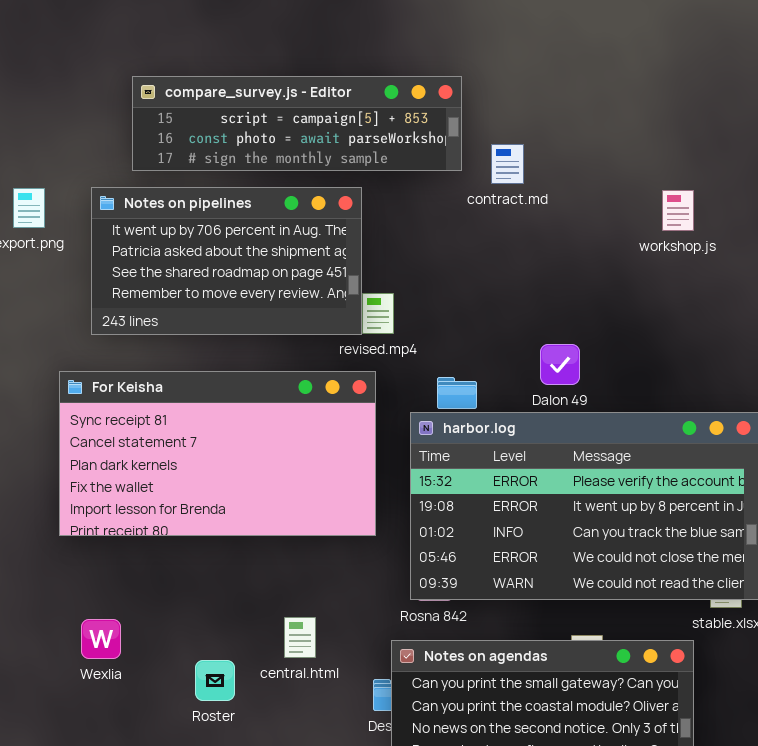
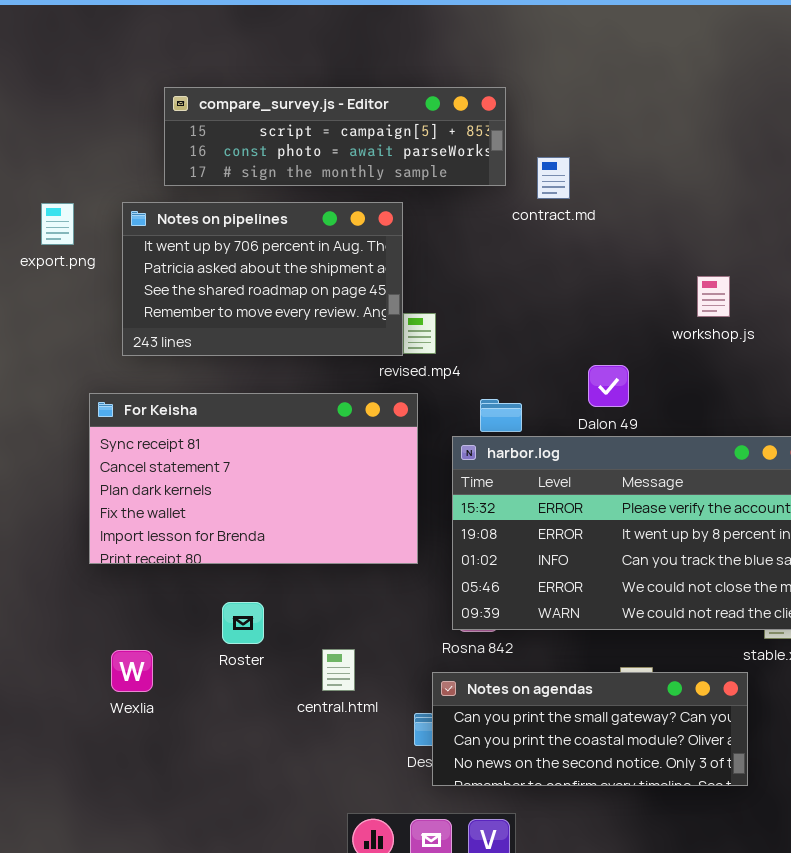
workshop.js: [662,190,694,231] -> [697,276,730,317], moved
Roster: [195,660,235,701] -> [222,602,264,644], moved

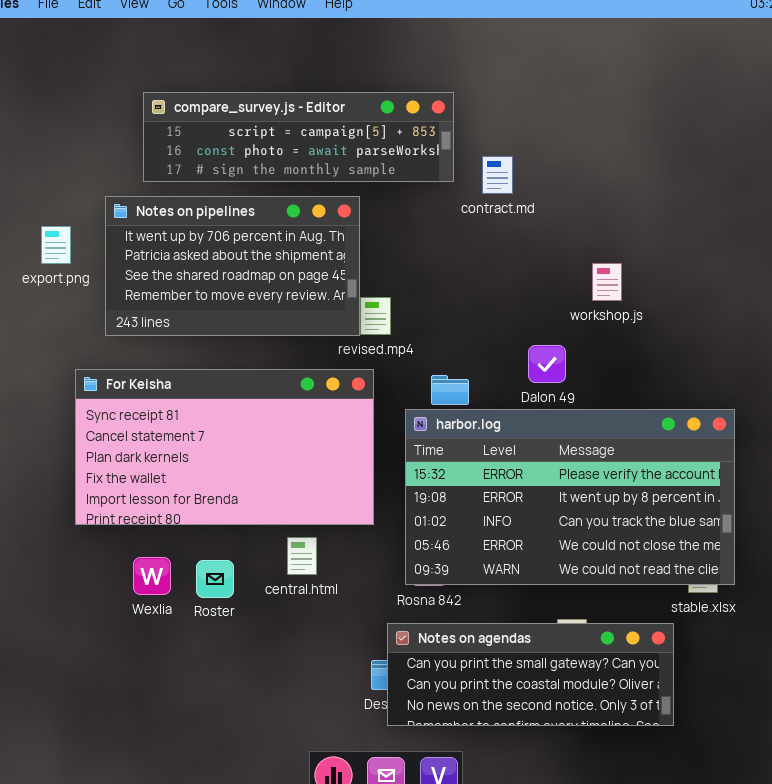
export.png: [41,203,74,245] -> [41,226,71,264], moved
workshop.js: [697,276,730,317] -> [592,263,622,301], moved
central.html: [322,649,355,691] -> [287,537,317,575], moved
Wexlia: [111,650,153,692] -> [133,557,171,595], moved

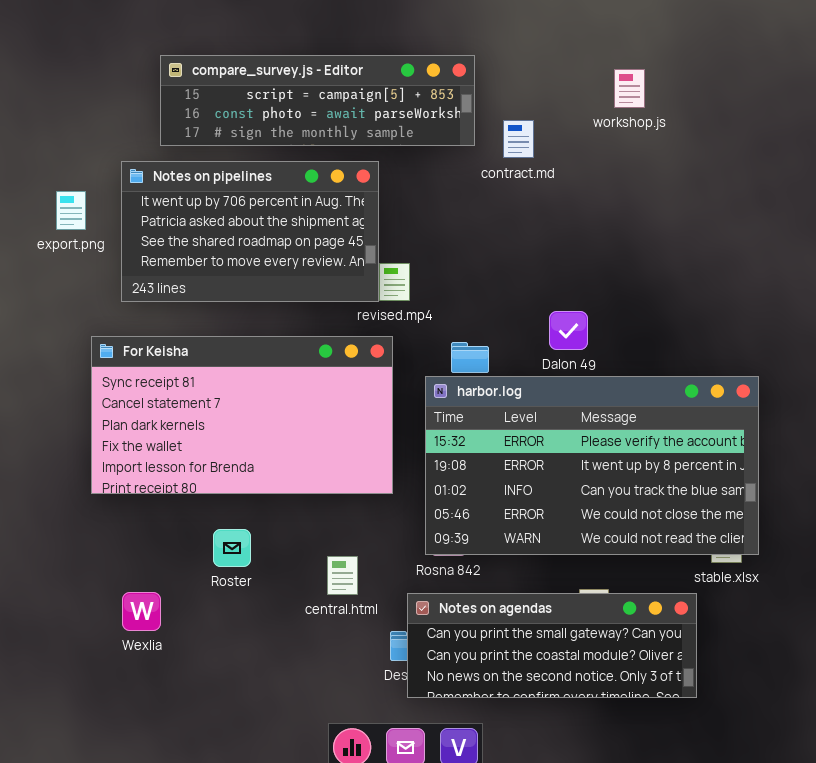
workshop.js: [592,263,622,301] -> [614,69,645,108], moved
central.html: [287,537,317,575] -> [327,556,358,595], moved
Wexlia: [133,557,171,595] -> [122,592,161,631], moved

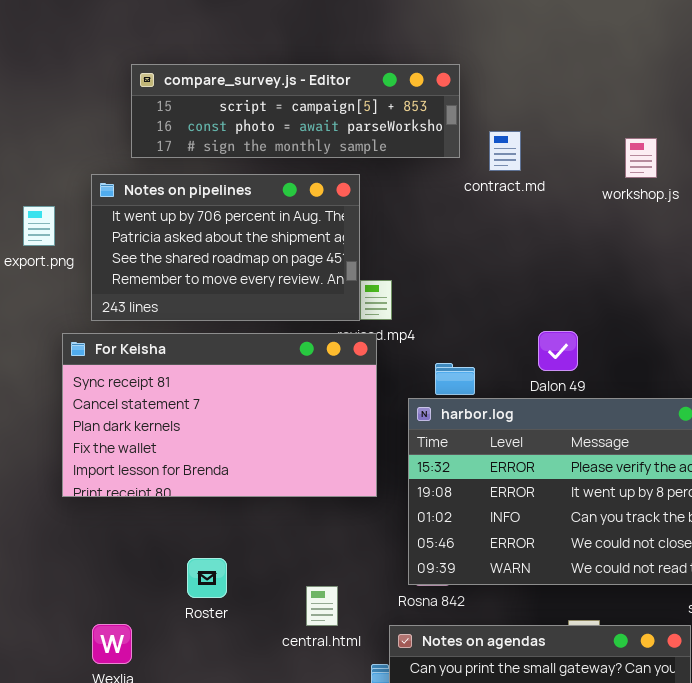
workshop.js: [614,69,645,108] -> [625,138,657,178], moved
For Keisha: [91,336,393,494] -> [62,333,377,497], moved

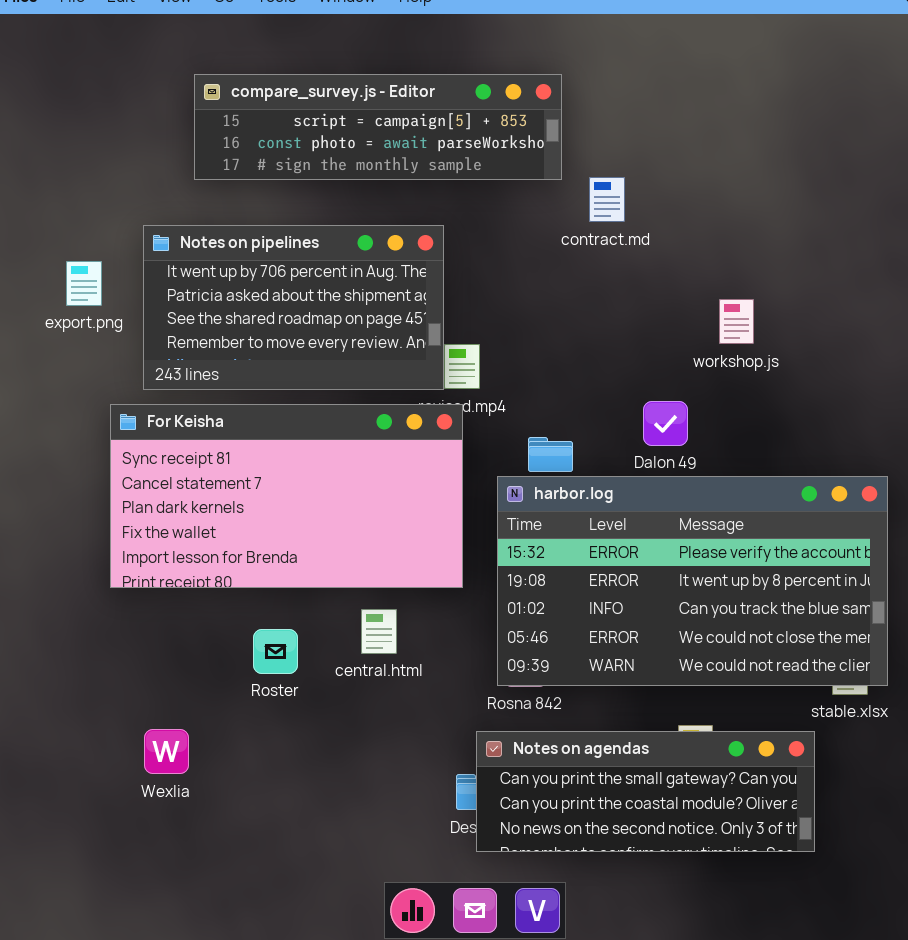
compare_survey.js - Editor: [131,64,460,158] -> [194,74,562,180], moved
workshop.js: [625,138,657,178] -> [719,299,754,344], moved
Roster: [187,558,227,598] -> [253,629,298,674], moved
central.html: [306,586,338,626] -> [361,609,397,654], moved

